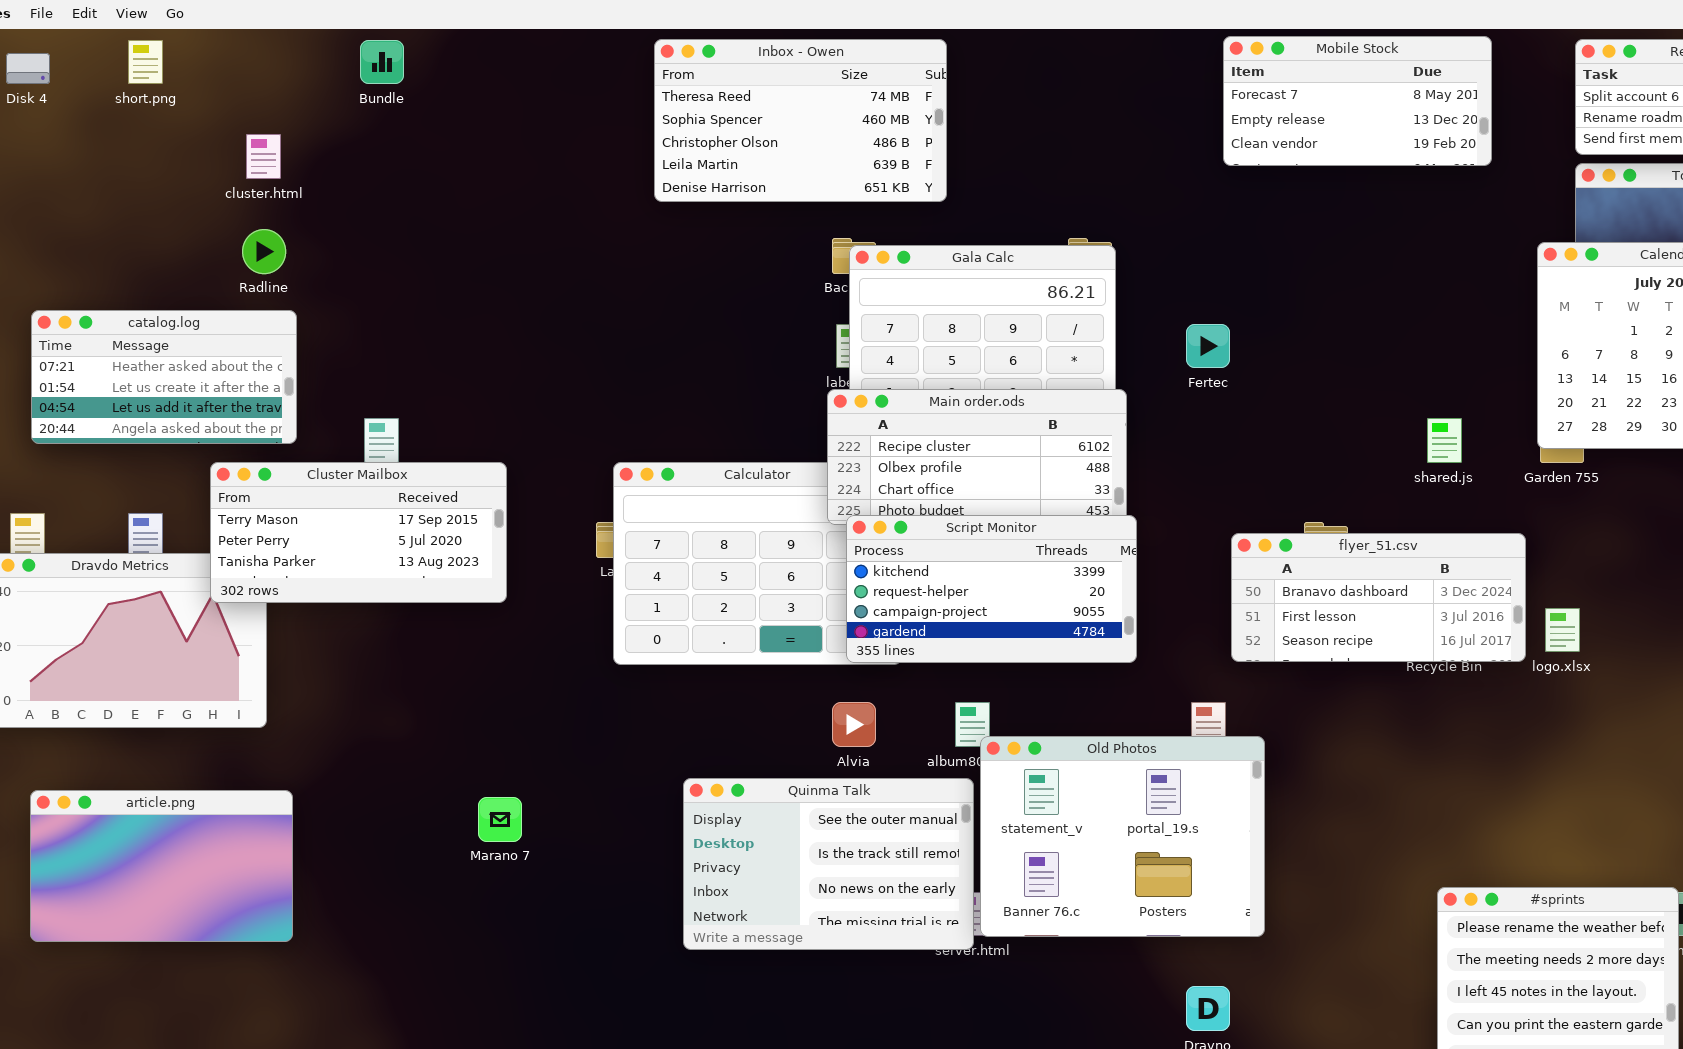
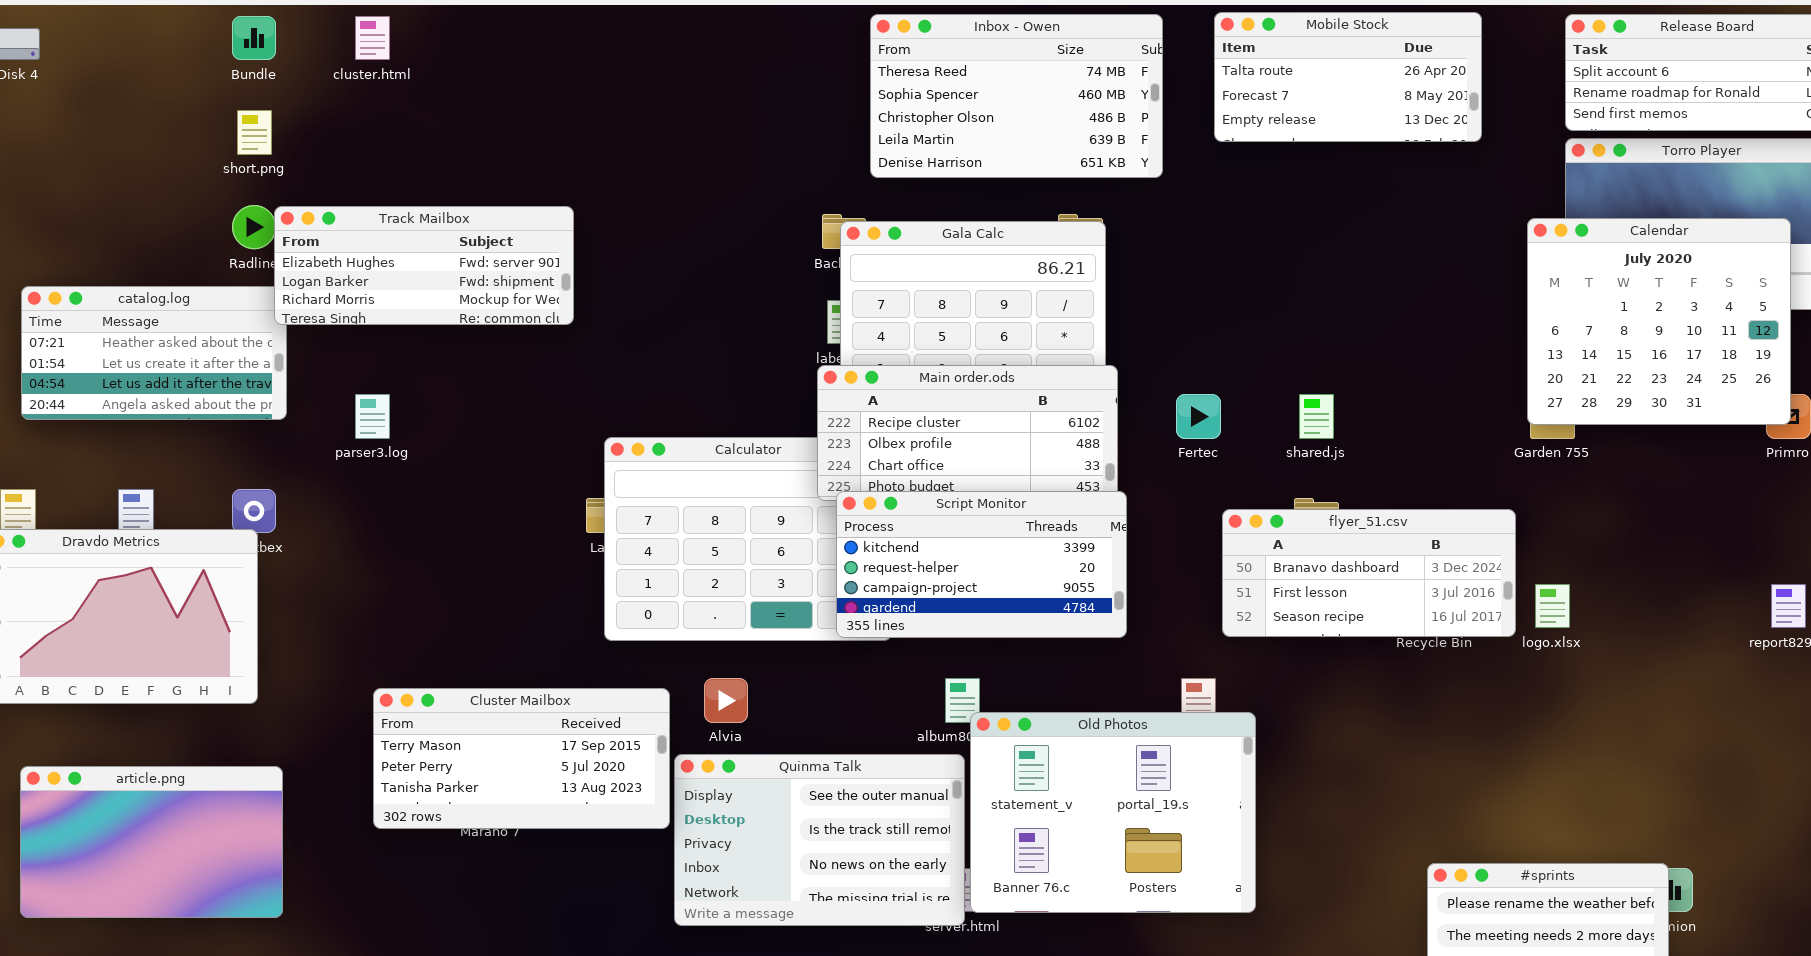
Mobile Stock: [1223,36,1492,166] -> [1214,12,1482,142], scrolled up 1 row
Inbox - Owen: [654,39,947,202] -> [870,14,1163,178], moved
short.png: [128,40,163,84] -> [237,110,272,155], moved
Bundle: [360,40,404,84] -> [232,16,276,60], moved
cluster.html: [246,134,281,179] -> [355,16,390,60], moved
Track Mailbox: none -> [274,206,574,325], opened
Fertec: [1186,324,1230,368] -> [1176,394,1221,439], moved
shared.js: [1427,418,1462,463] -> [1299,394,1334,439], moved
Cluster Mailbox: [210,462,507,603] -> [373,688,670,829], moved
Alvia: [832,702,876,747] -> [704,678,748,723], moved

